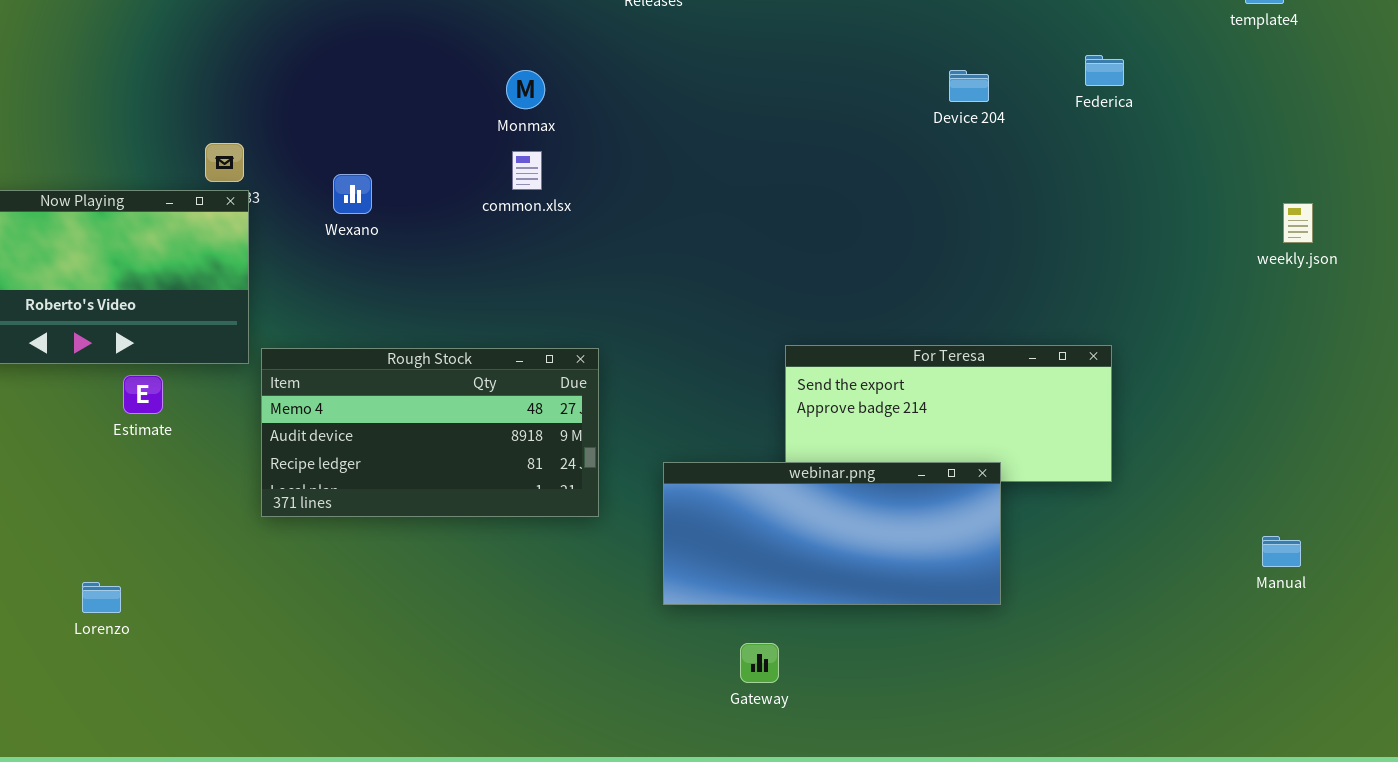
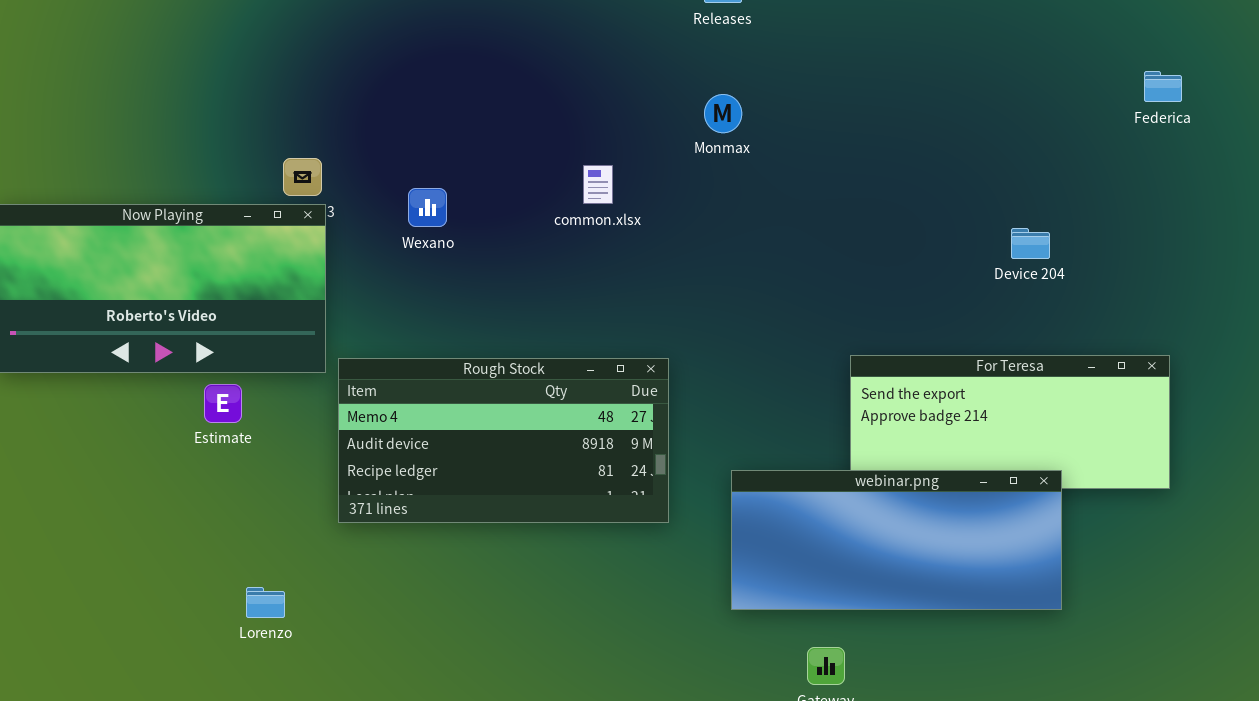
Monmax: [506,70,545,109] -> [704,94,742,133], moved
Device 204: [949,70,989,102] -> [1011,228,1050,259], moved
Lorenzo: [82,582,121,613] -> [246,587,285,618], moved

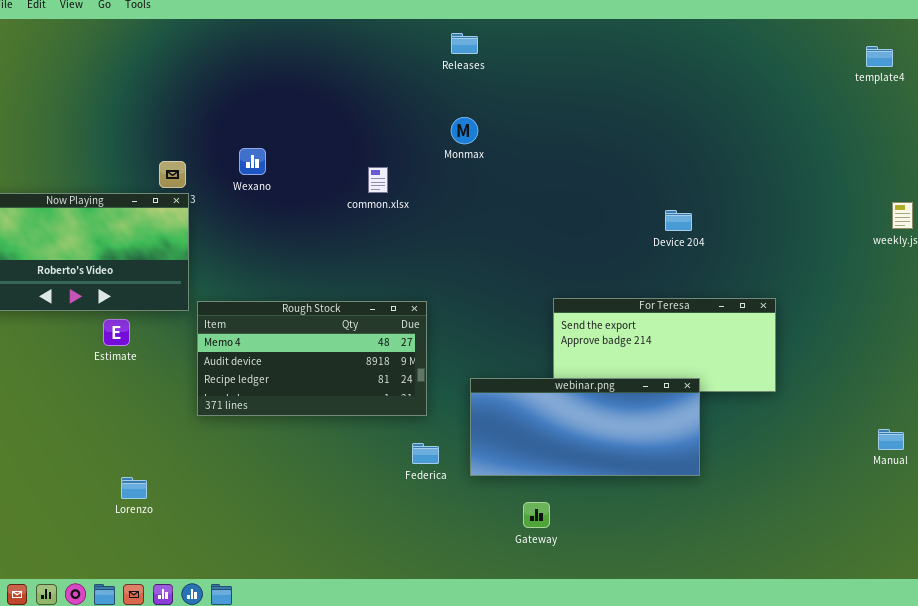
Federica: [1144,71,1182,102] -> [412,443,439,464], moved
Wexano: [408,188,447,227] -> [239,148,266,175], moved
Lorenzo: [246,587,285,618] -> [121,477,147,499], moved

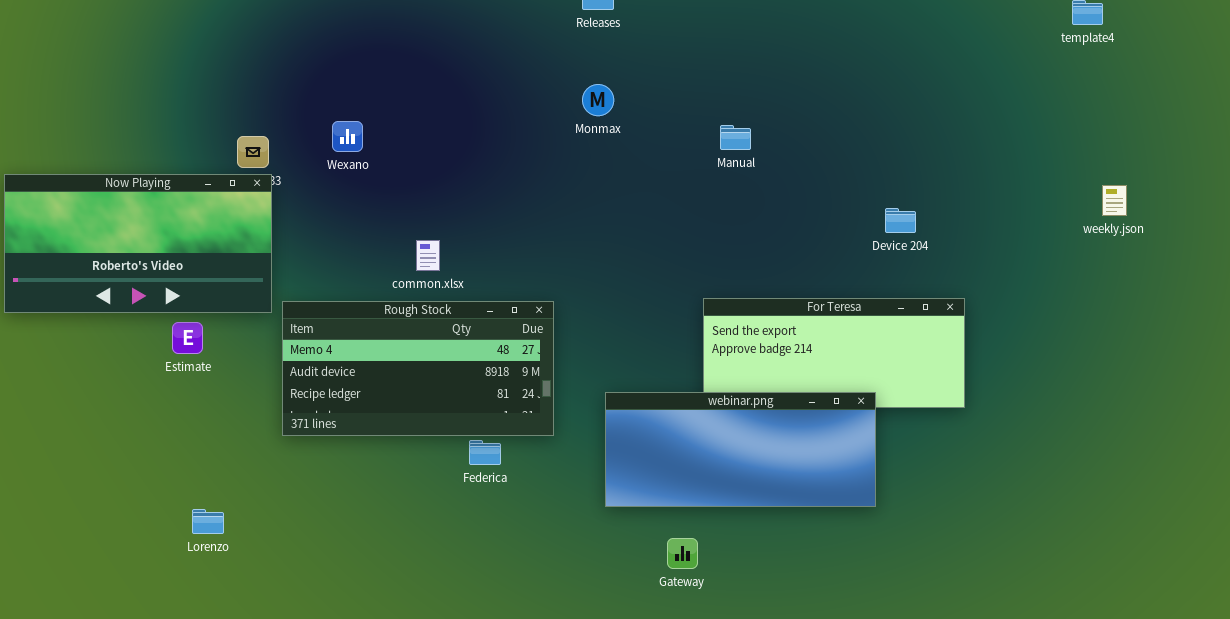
common.xlsx: [368,167,388,193] -> [416,240,440,271], moved
Device 204: [665,210,692,231] -> [885,208,916,233], moved
Manual: [878,429,904,450] -> [720,125,751,150], moved
Federica: [412,443,439,464] -> [469,440,501,465], moved

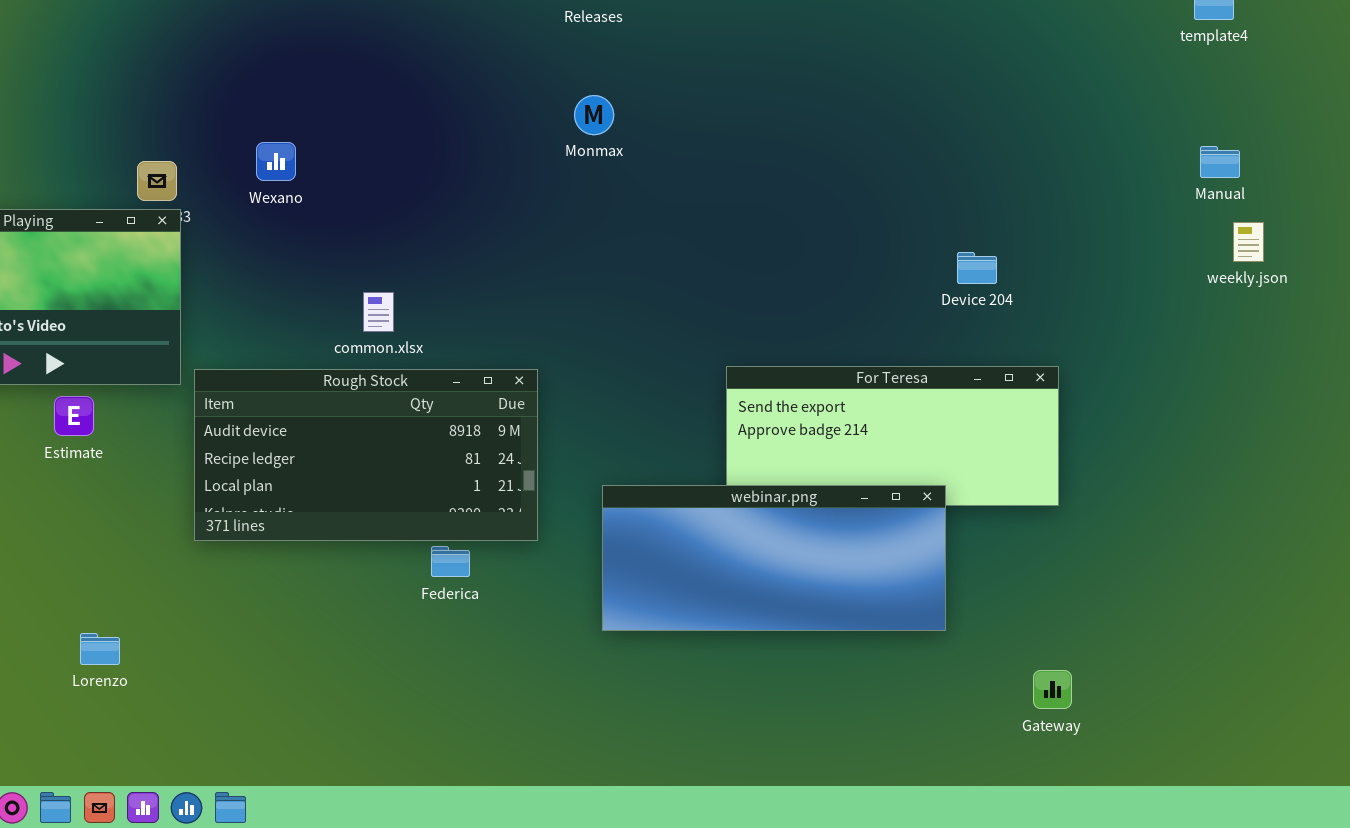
Manual: [720,125,751,150] -> [1200,146,1240,178], moved
Rough Stock: [282,301,554,436] -> [194,369,538,541], scrolled down 1 row
Gateway: [667,538,698,569] -> [1033,670,1072,709], moved

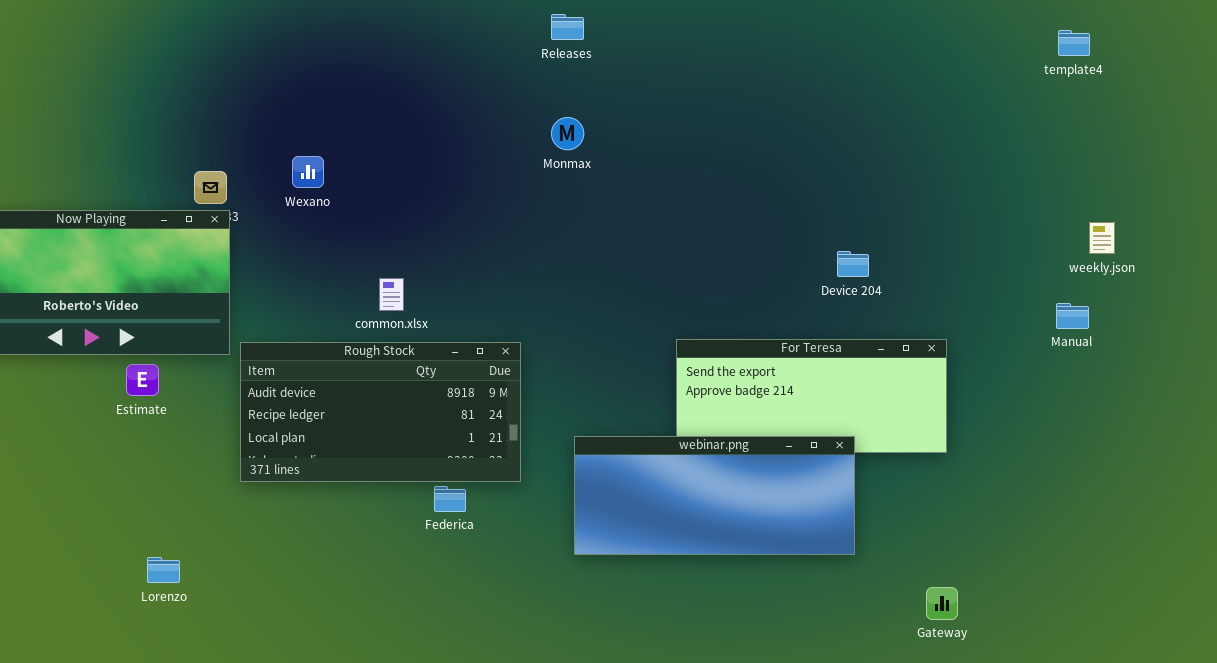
Manual: [1200,146,1240,178] -> [1056,303,1089,329], moved
Device 204: [957,252,997,284] -> [837,251,869,277], moved

